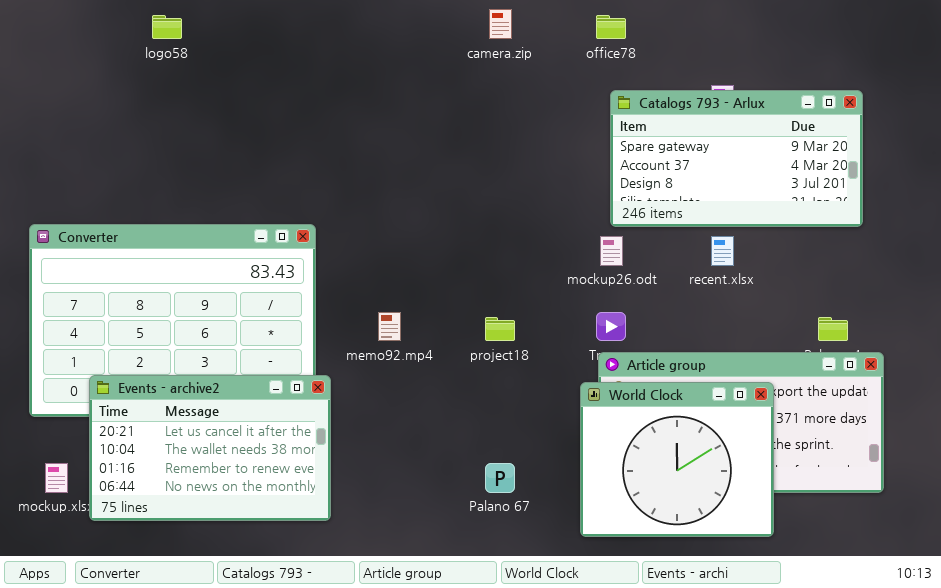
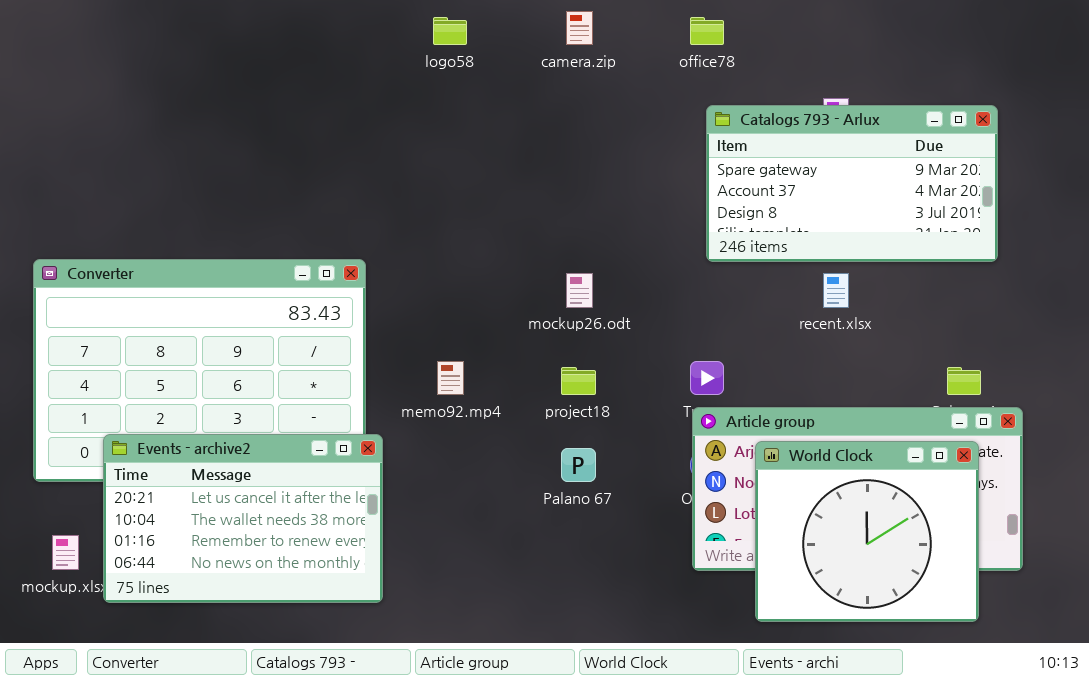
logo58: [152,15,182,39] -> [433,17,467,45], moved
mockup26.odt: [600,236,623,266] -> [566,273,593,308], moved
World Clock: [580,382,774,537] -> [755,441,979,622], moved
Palano 67: [485,463,515,493] -> [561,448,596,482], moved

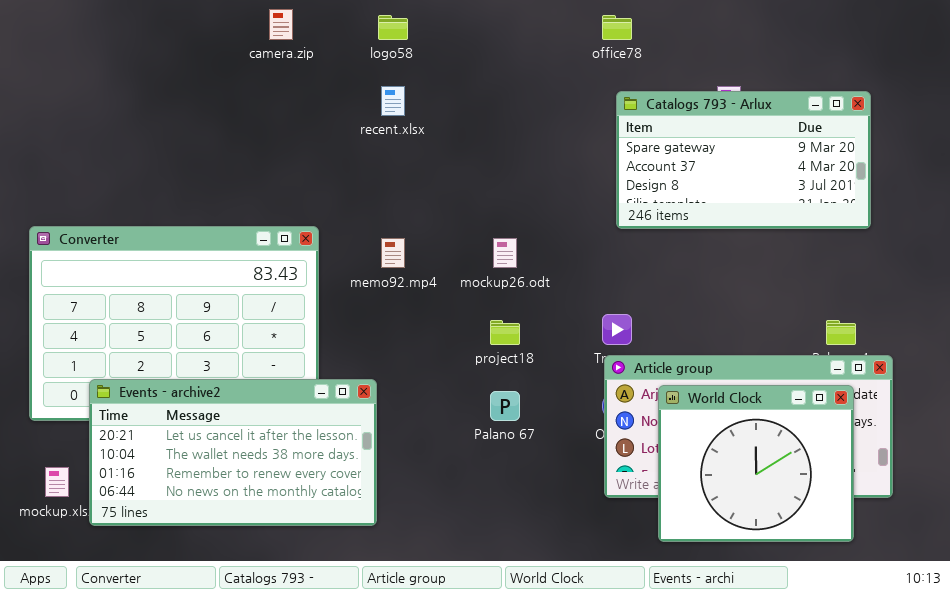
camera.zip: [566,11,593,45] -> [269,9,293,40], moved
recent.xlsx: [823,273,849,308] -> [381,86,405,116], moved
memo92.mp4: [437,361,464,395] -> [381,238,405,268], moved
Events - archive2: [103,434,383,603] -> [89,379,377,526], resized

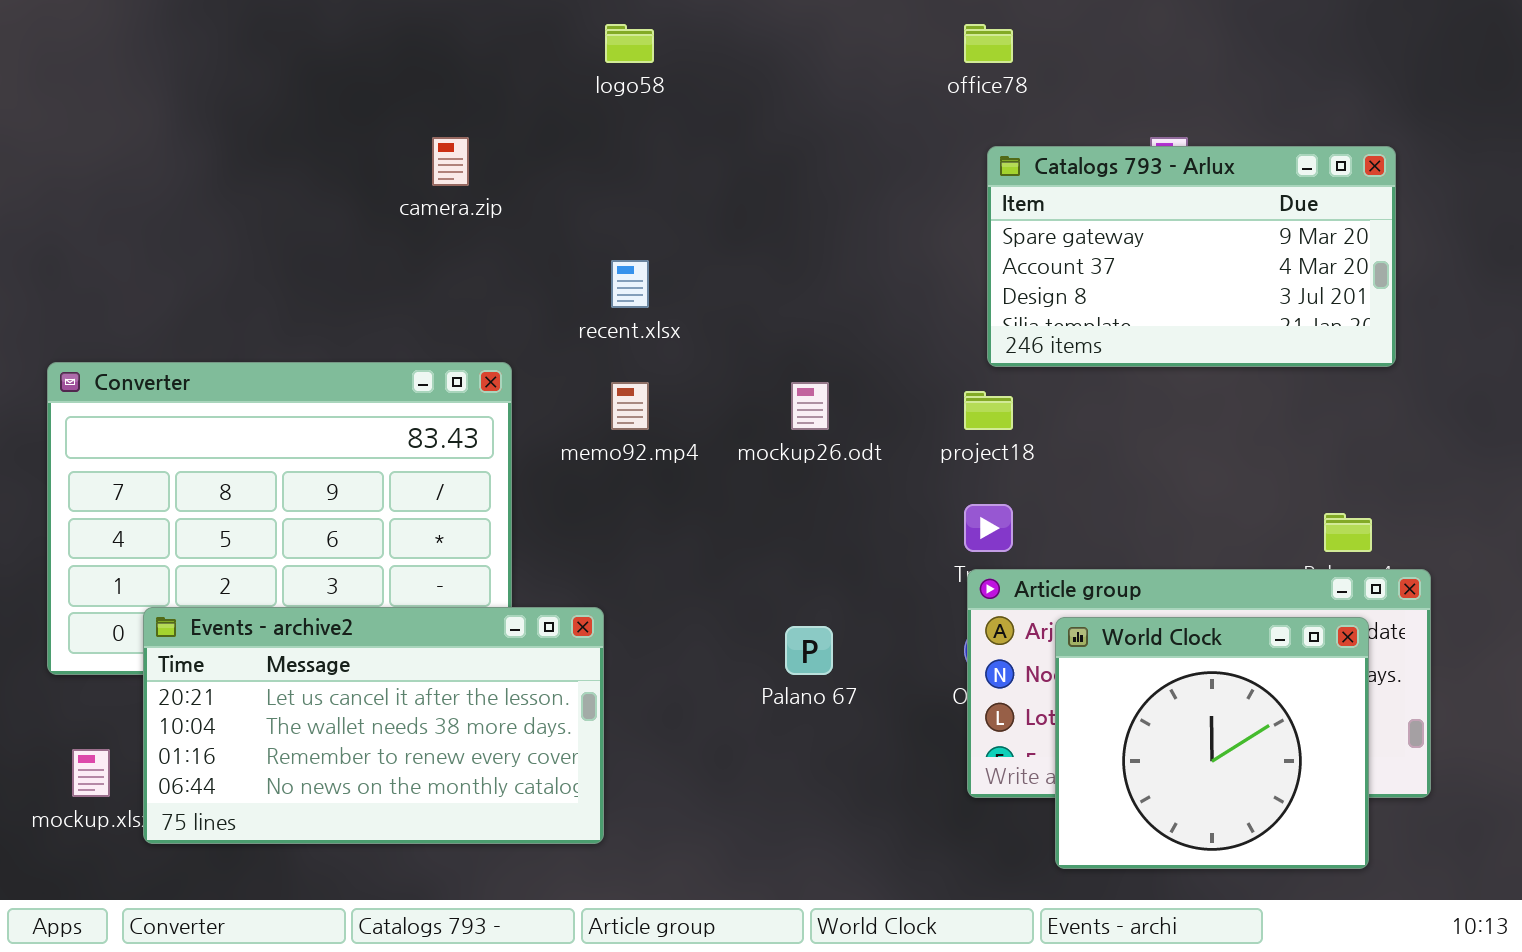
camera.zip: [269,9,293,40] -> [432,137,469,186], moved
recent.xlsx: [381,86,405,116] -> [611,260,649,308], moved
project18: [490,320,520,345] -> [964,391,1013,430], moved

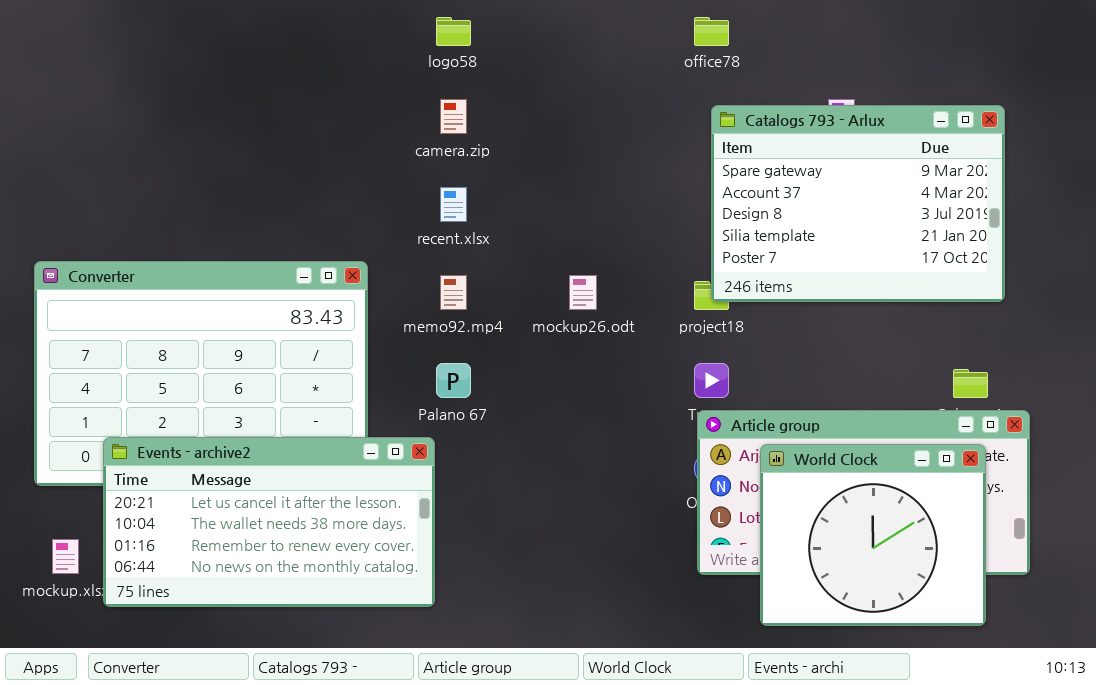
camera.zip: [432,137,469,186] -> [440,99,467,134], moved
Catalogs 793 - Arlux: [987,146,1396,367] -> [711,105,1005,302], resized
Palano 67: [785,626,833,675] -> [436,363,471,398], moved

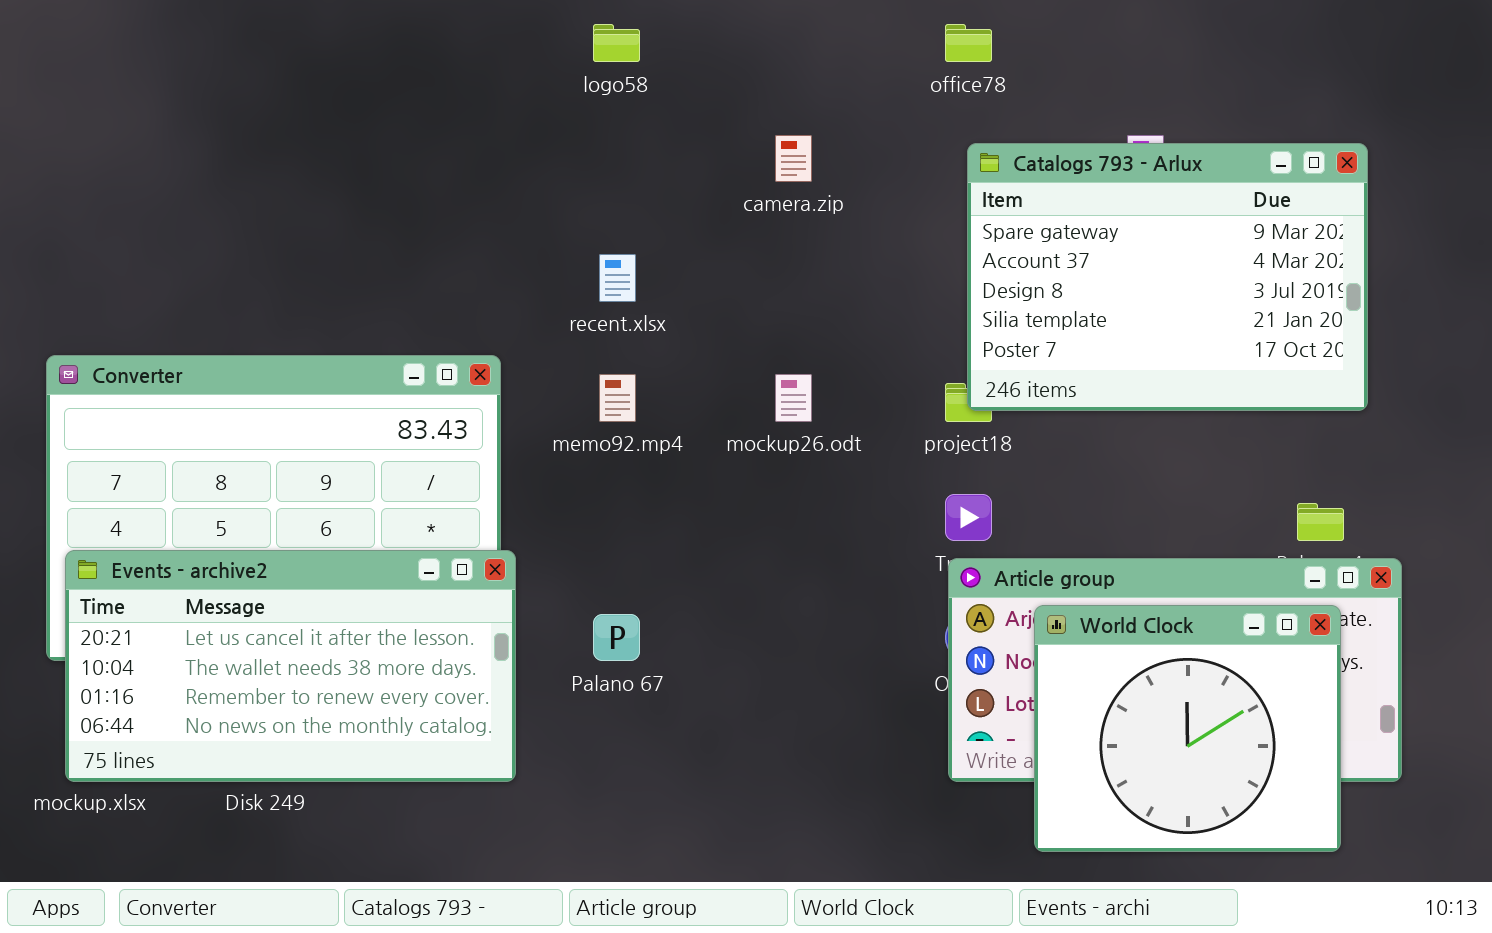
camera.zip: [440,99,467,134] -> [775,135,812,182], moved
Palano 67: [436,363,471,398] -> [593,614,640,661], moved
Events - archive2: [103,437,435,607] -> [65,550,516,782], moved

